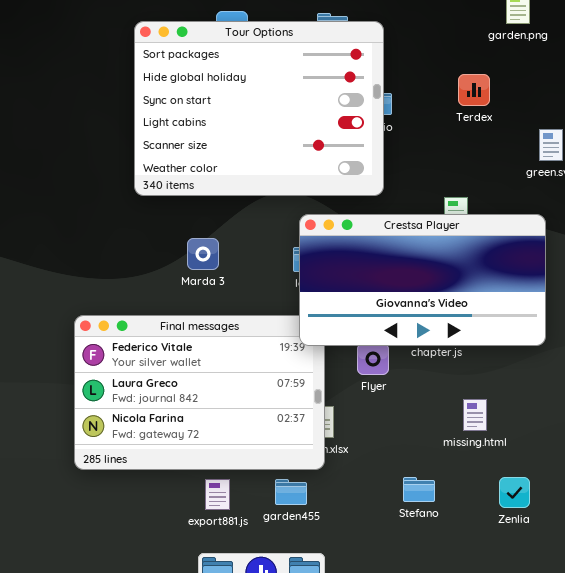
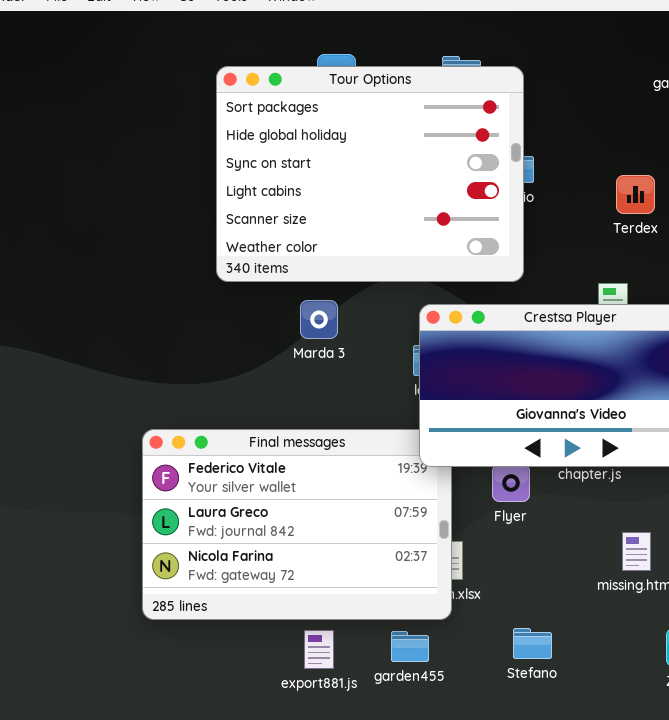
Terdex: [458,74,490,106] -> [616,175,655,214], moved
Marda 3: [187,238,219,270] -> [300,300,338,339], moved
Stefano: [403,477,435,502] -> [513,628,552,659], moved

